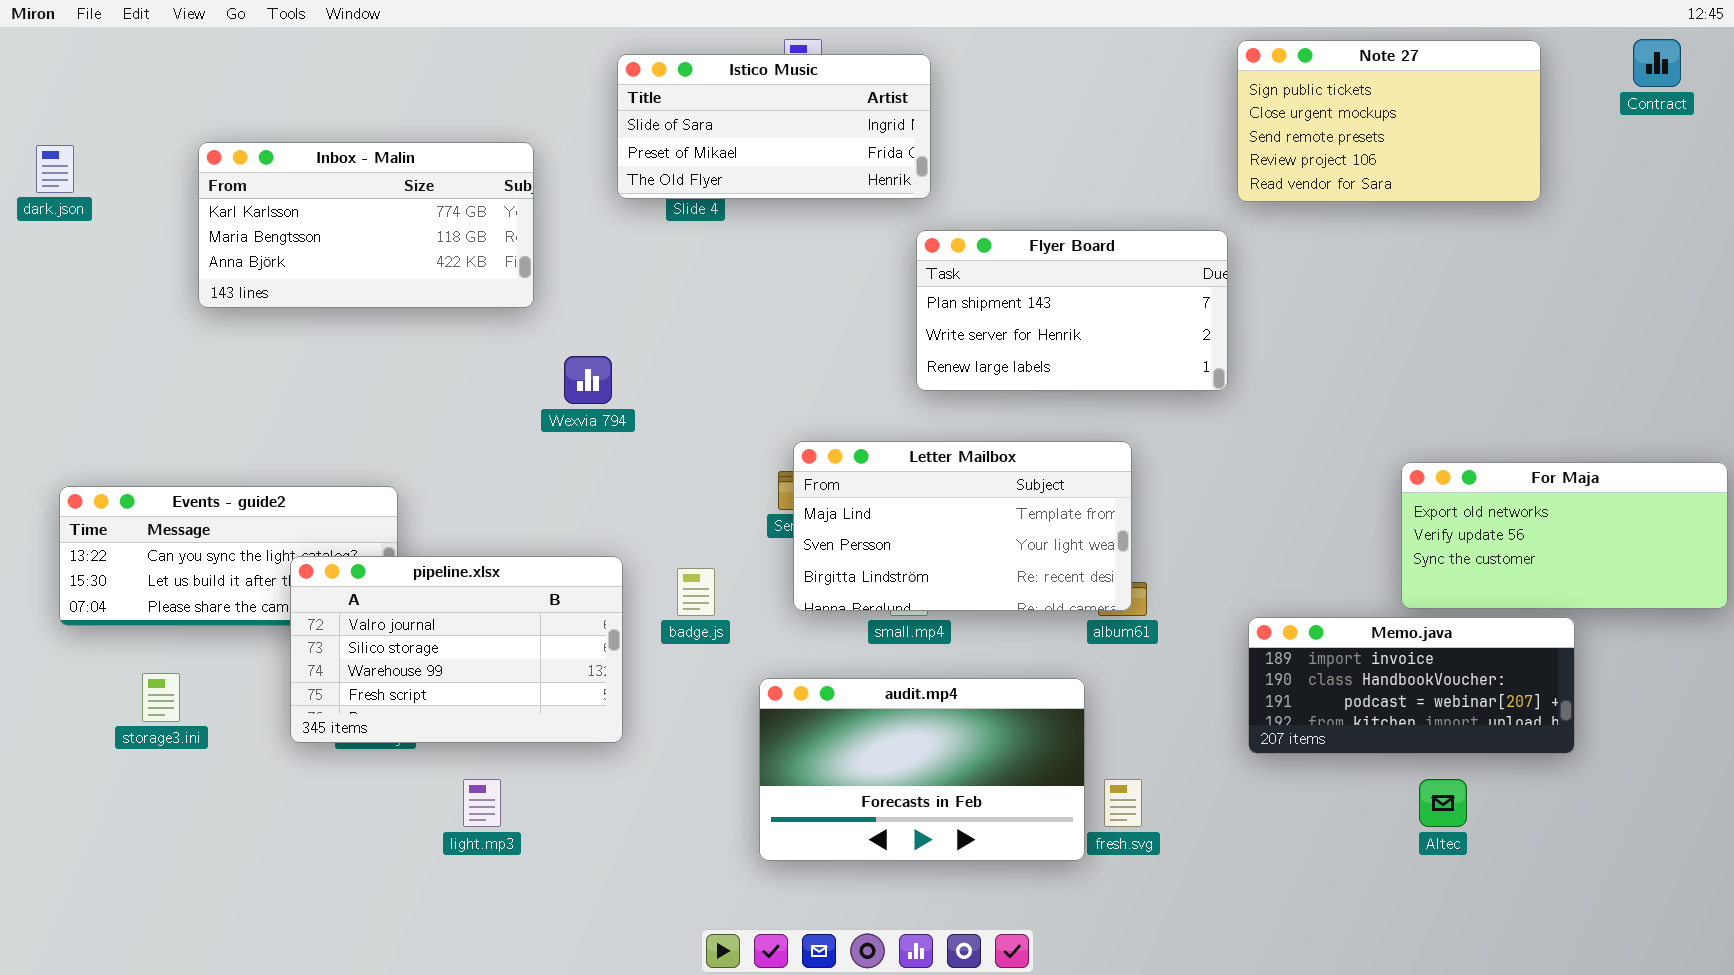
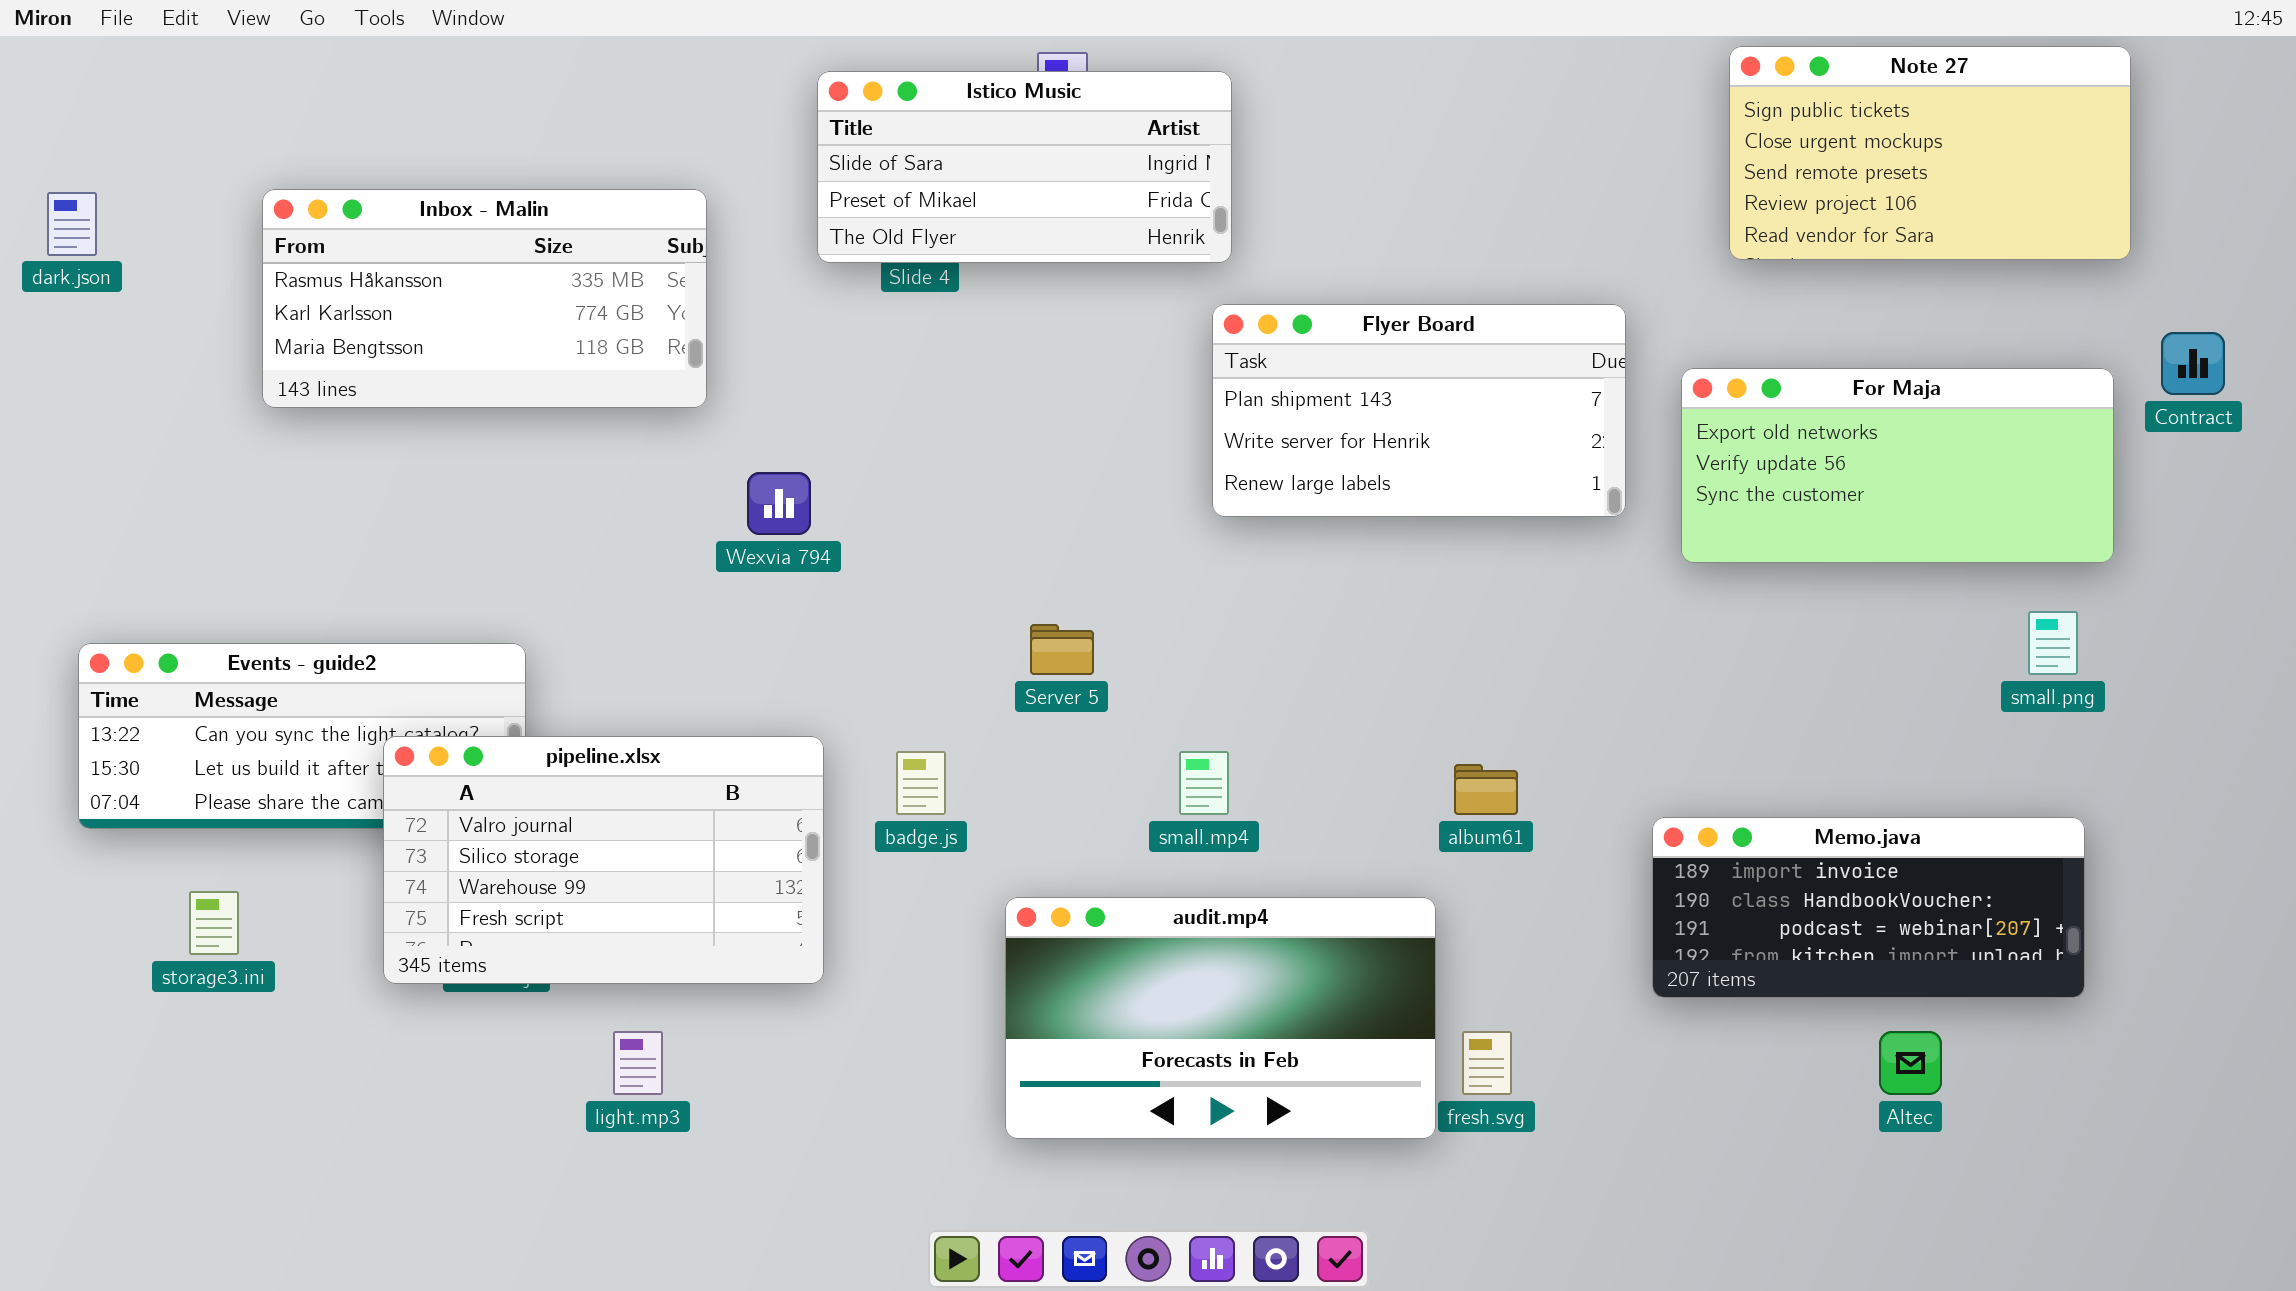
Contract: [1633,39,1681,87] -> [2161,332,2225,395], moved
Note 27: [1237,40,1541,202] -> [1729,46,2131,260], moved
Inbox - Malin: [198,142,534,308] -> [262,189,707,408], scrolled up 1 row
Letter Mailbox: [793,441,1132,611] -> none, closed
For Maja: [1401,462,1728,609] -> [1681,368,2114,563], moved

